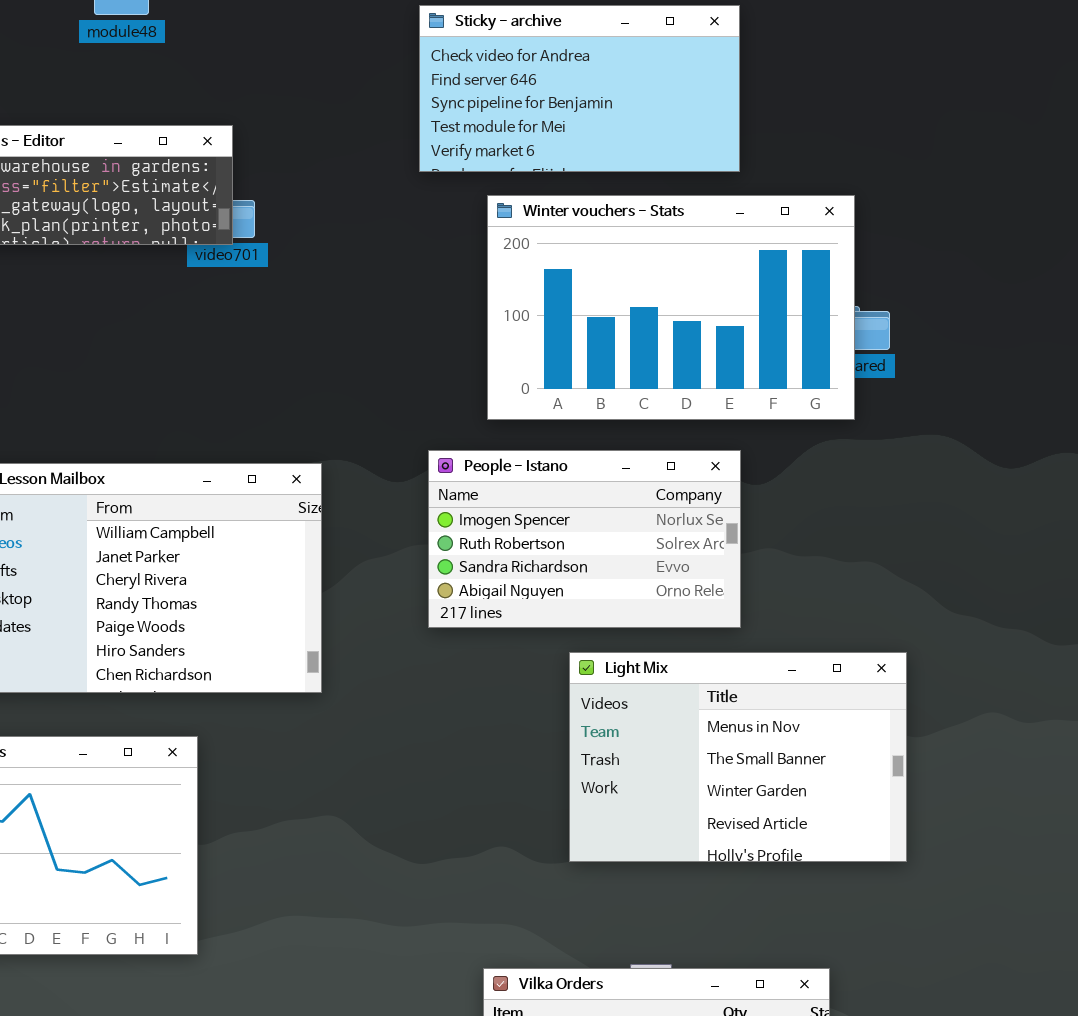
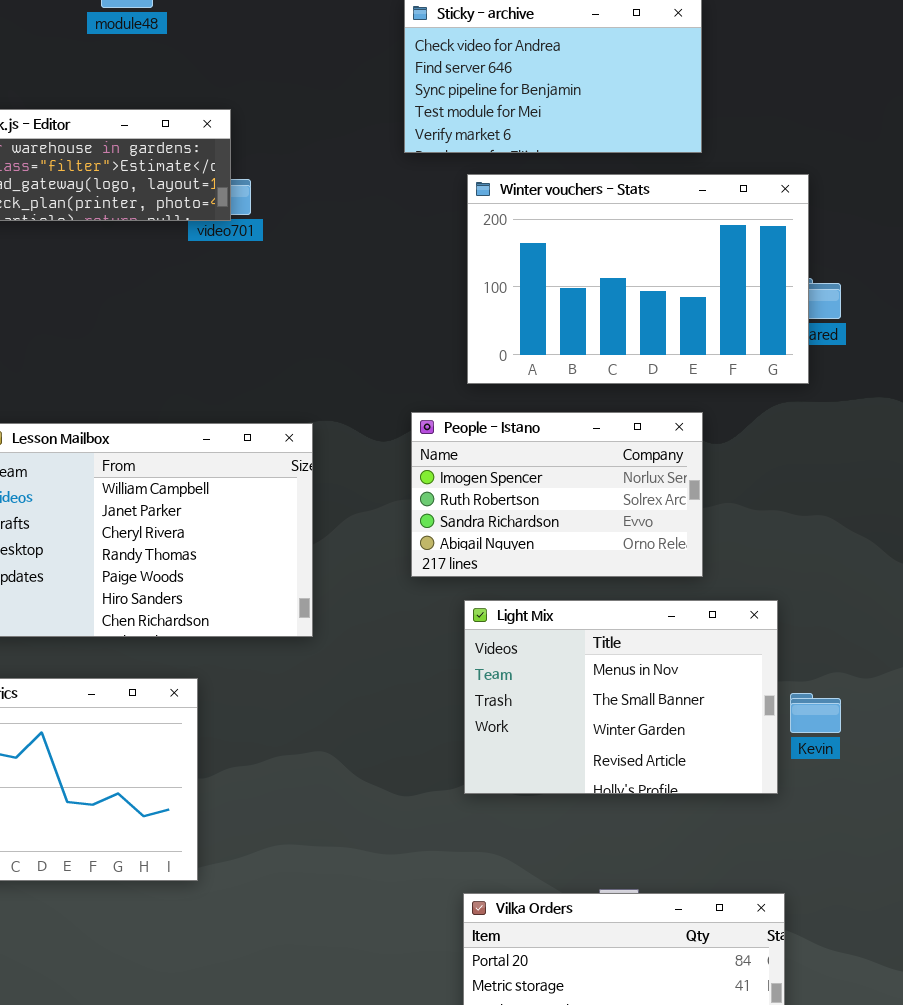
Light Mix: [569,652,907,862] -> [464,600,778,794], moved

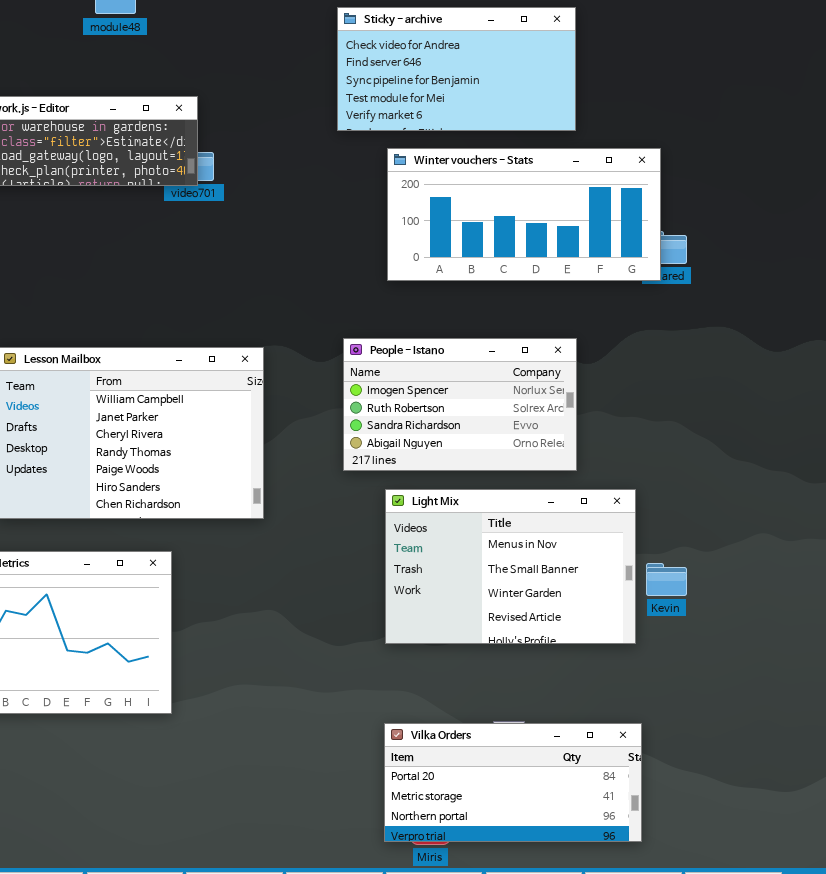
Winter vouchers - Stats: [467,174,809,384] -> [387,148,661,281], resized

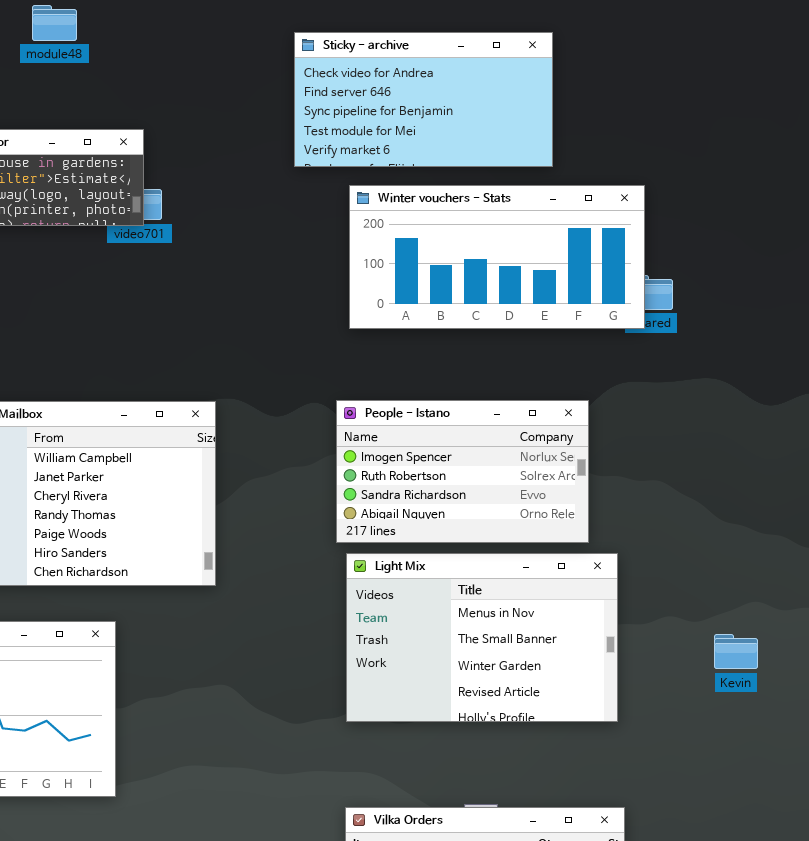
People - Istano: [343,338,577,471] -> [336,400,589,543], moved
Kevin: [646,563,687,596] -> [714,634,758,669], moved

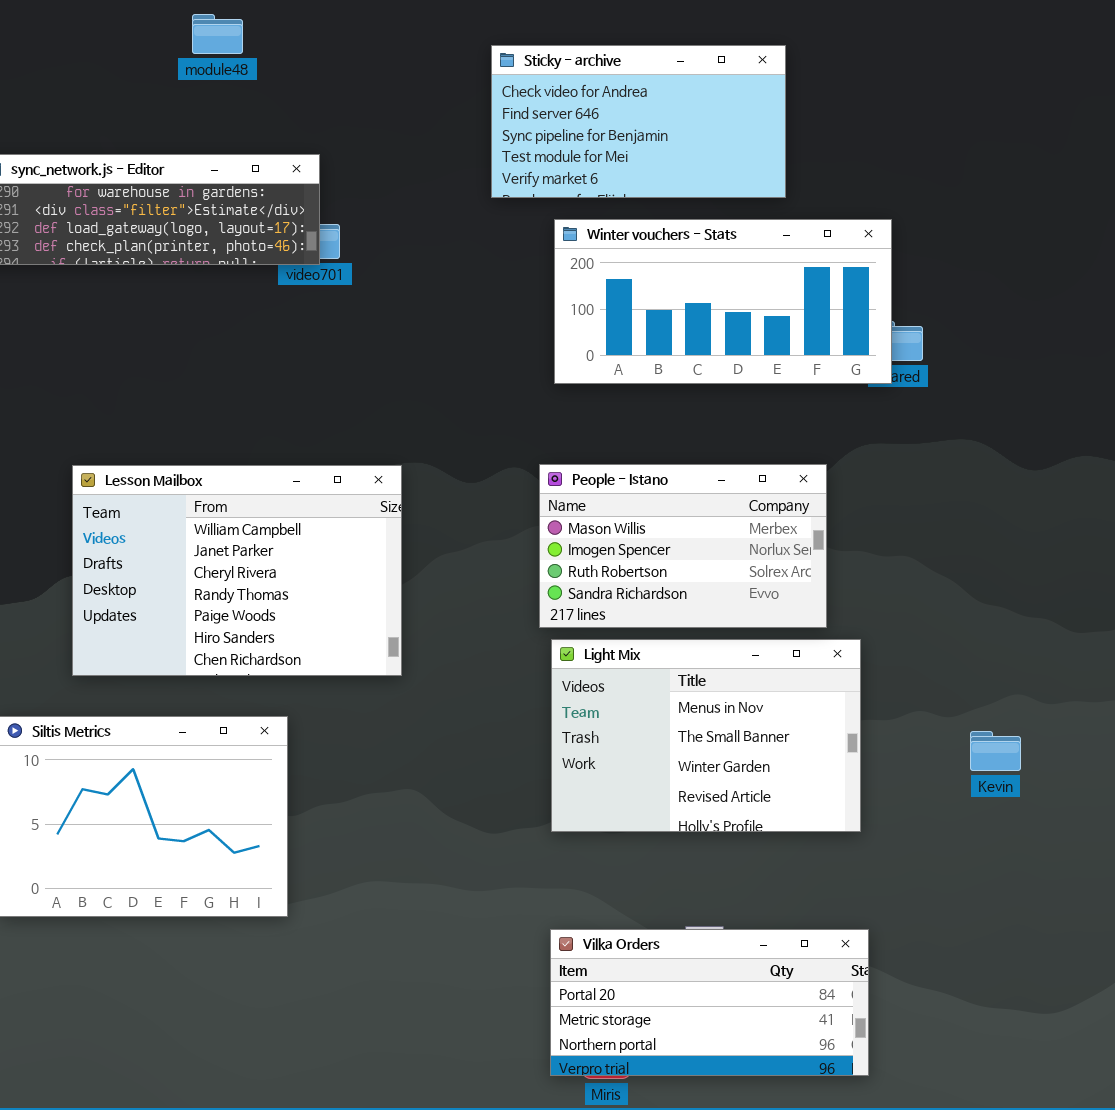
People - Istano: [336,400,589,543] -> [539,464,827,628], scrolled up 1 row

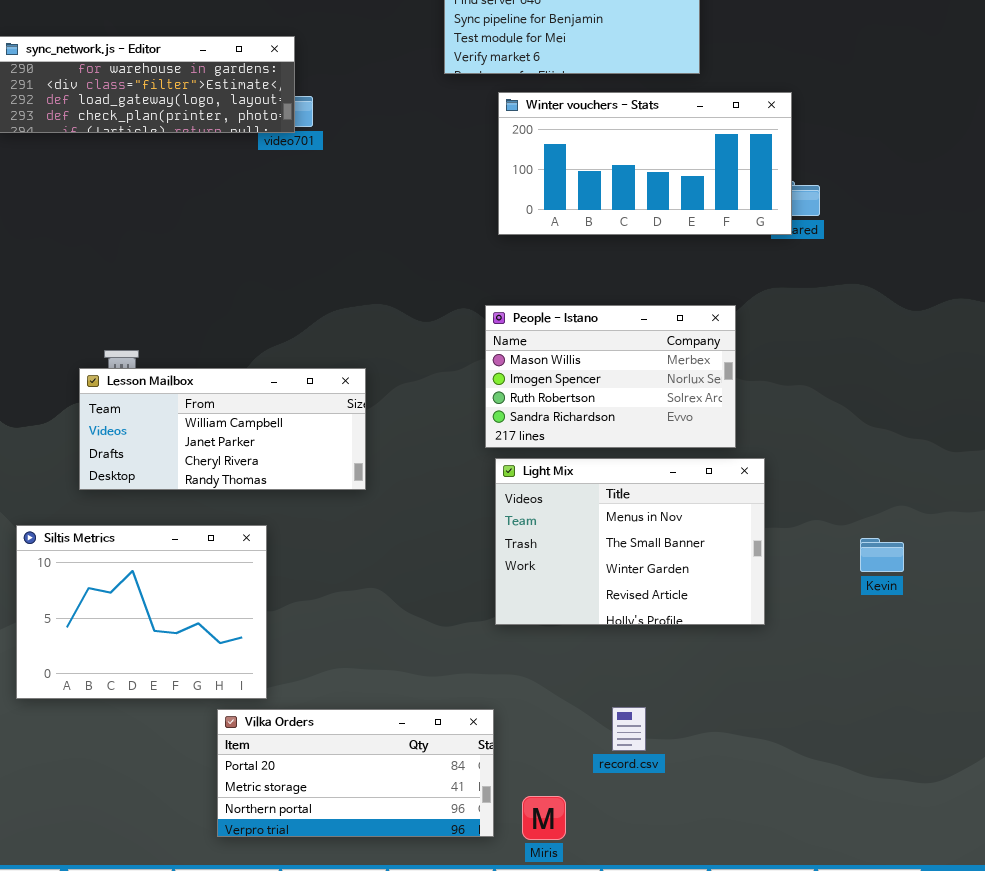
Lesson Mailbox: [72,465,402,676] -> [79,368,366,490], resized
Vilka Orders: [550,929,869,1076] -> [217,709,494,837], moved

